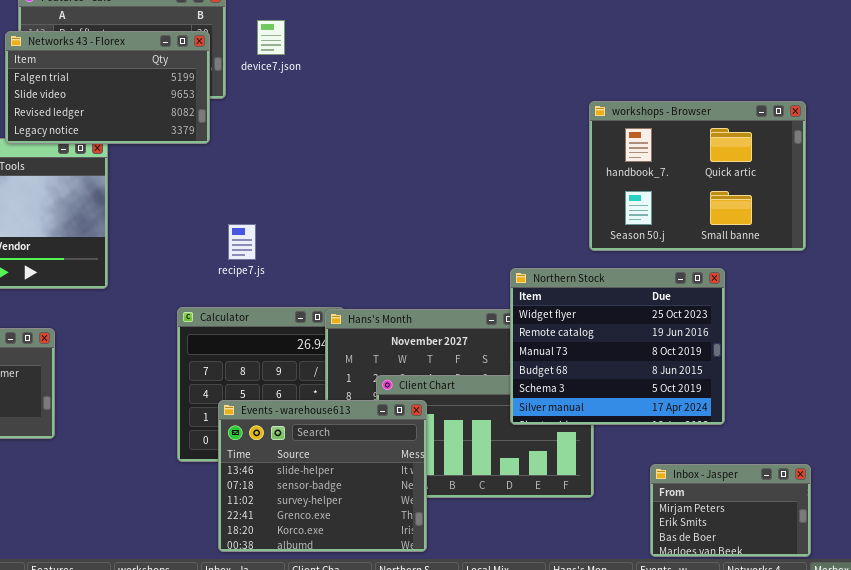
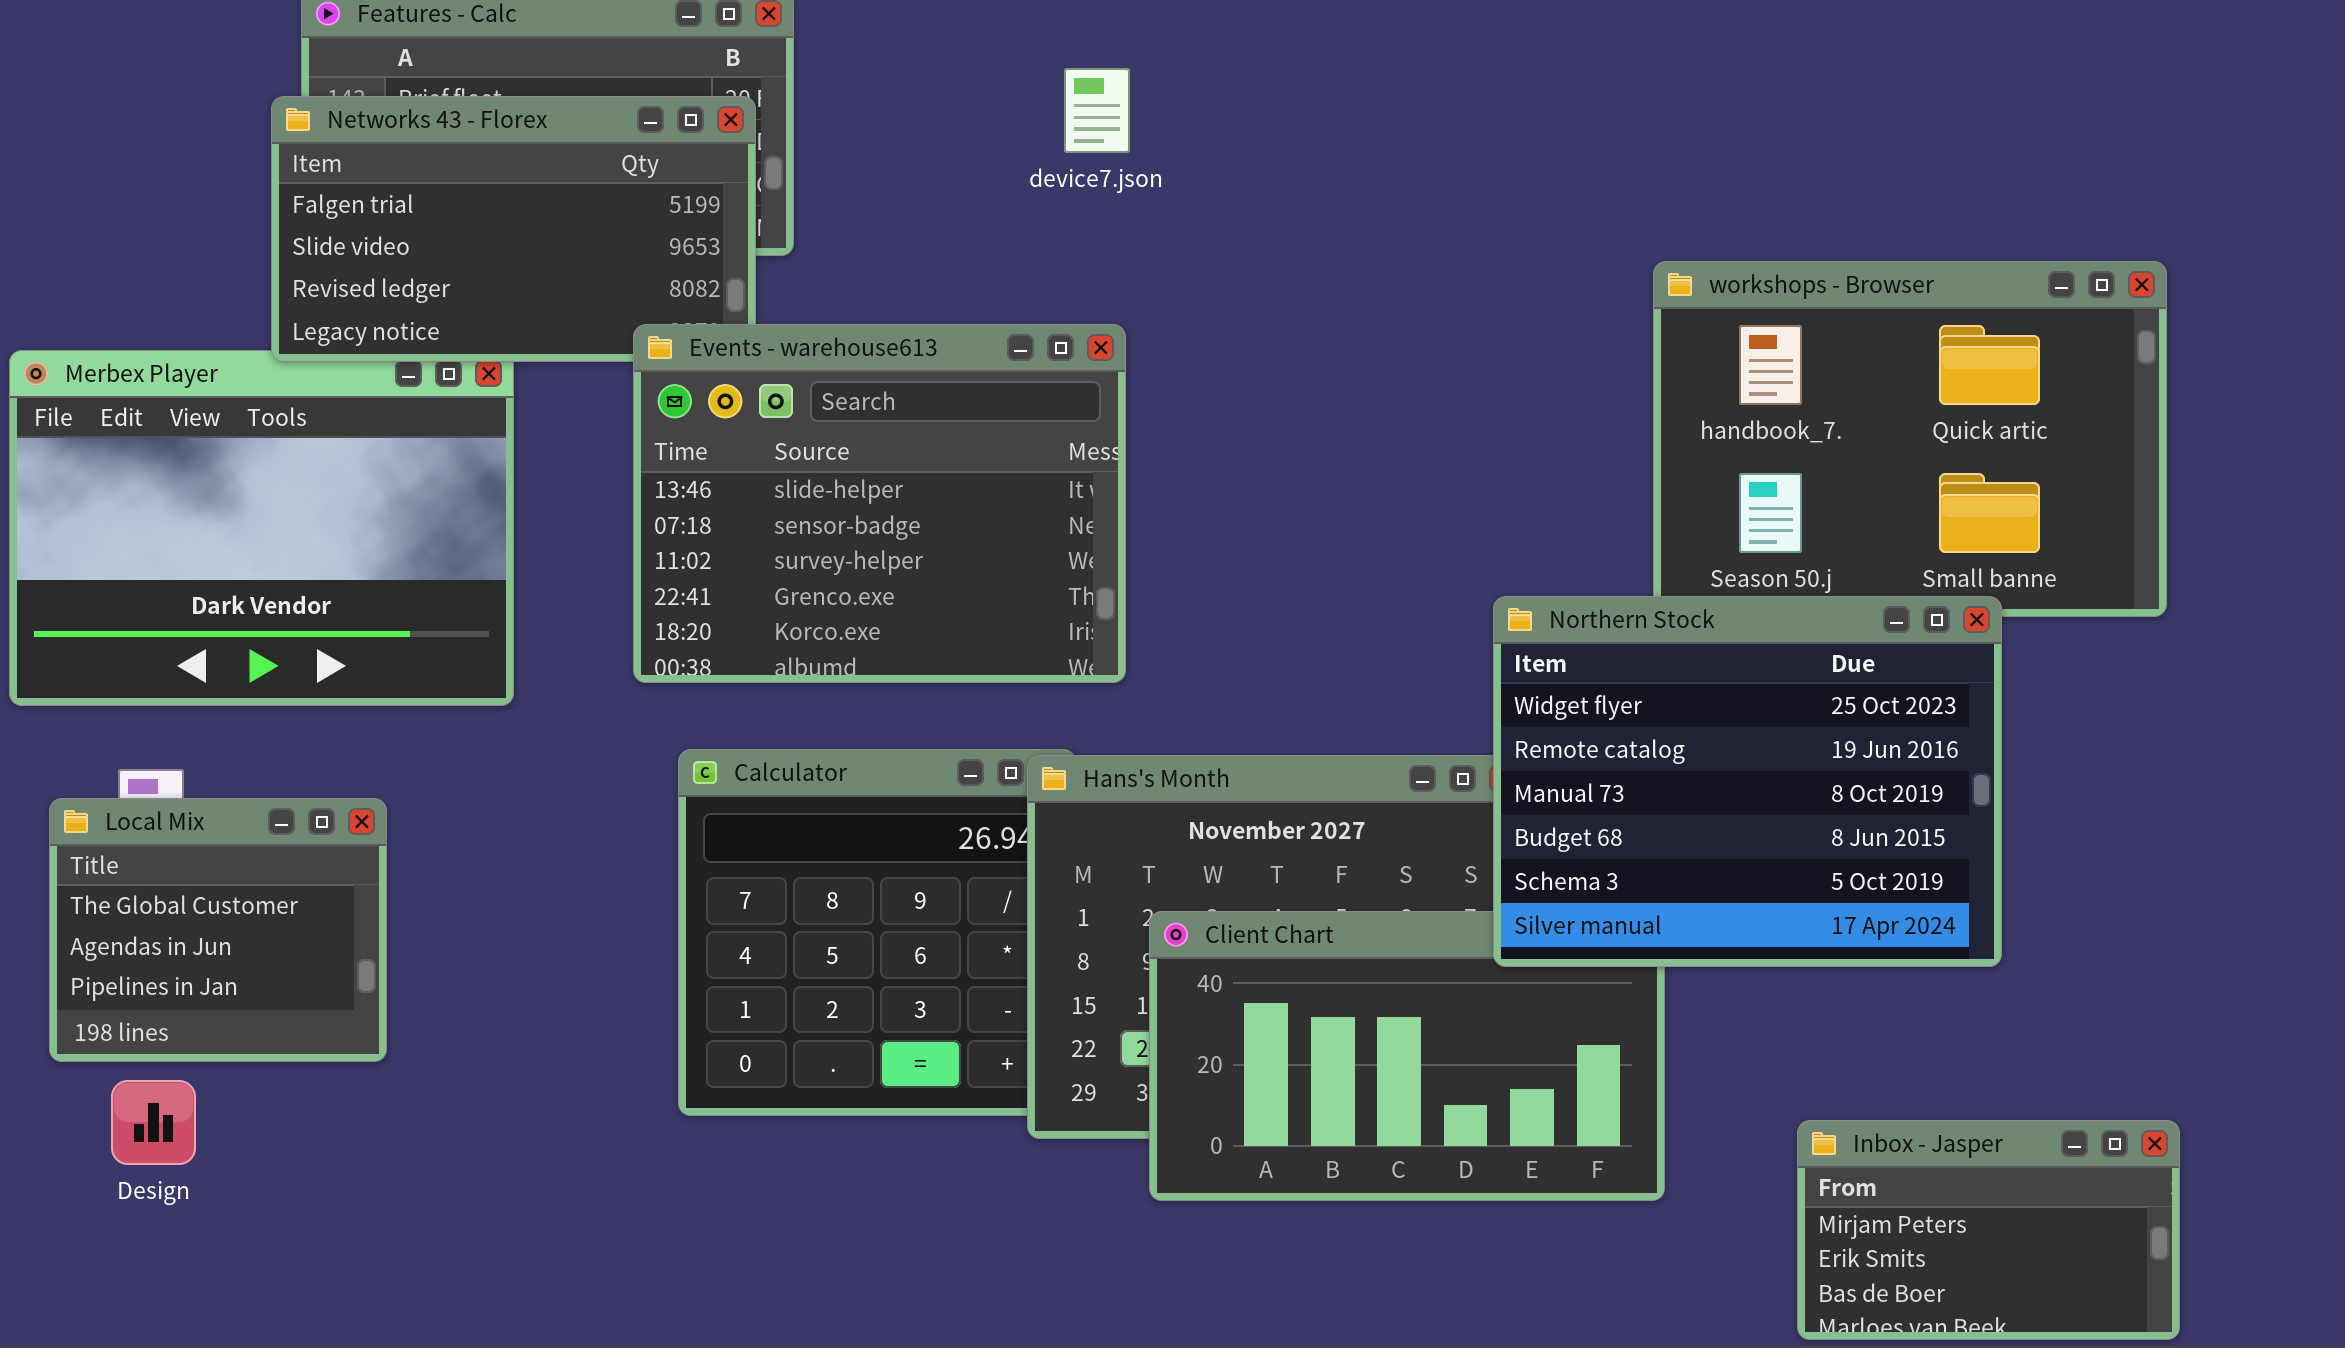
device7.json: [257,20,285,55] -> [1064,68,1130,153], moved
Northern Stock: [510,268,725,425] -> [1493,596,2002,967], moved
Events - warehouse613: [218,400,427,552] -> [633,324,1126,683], moved

